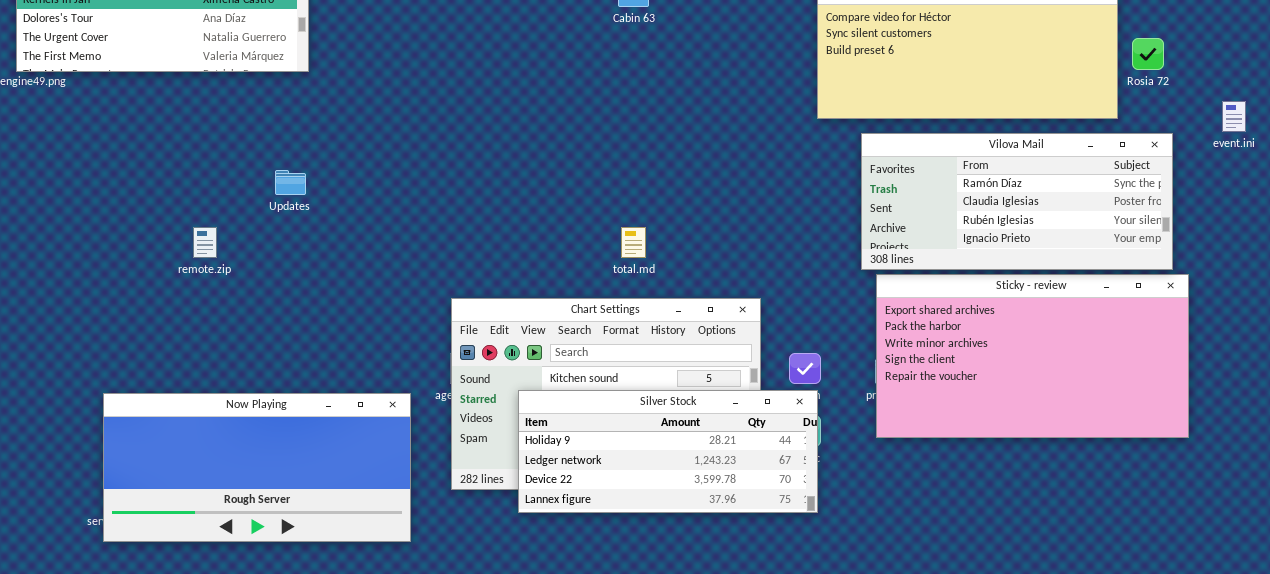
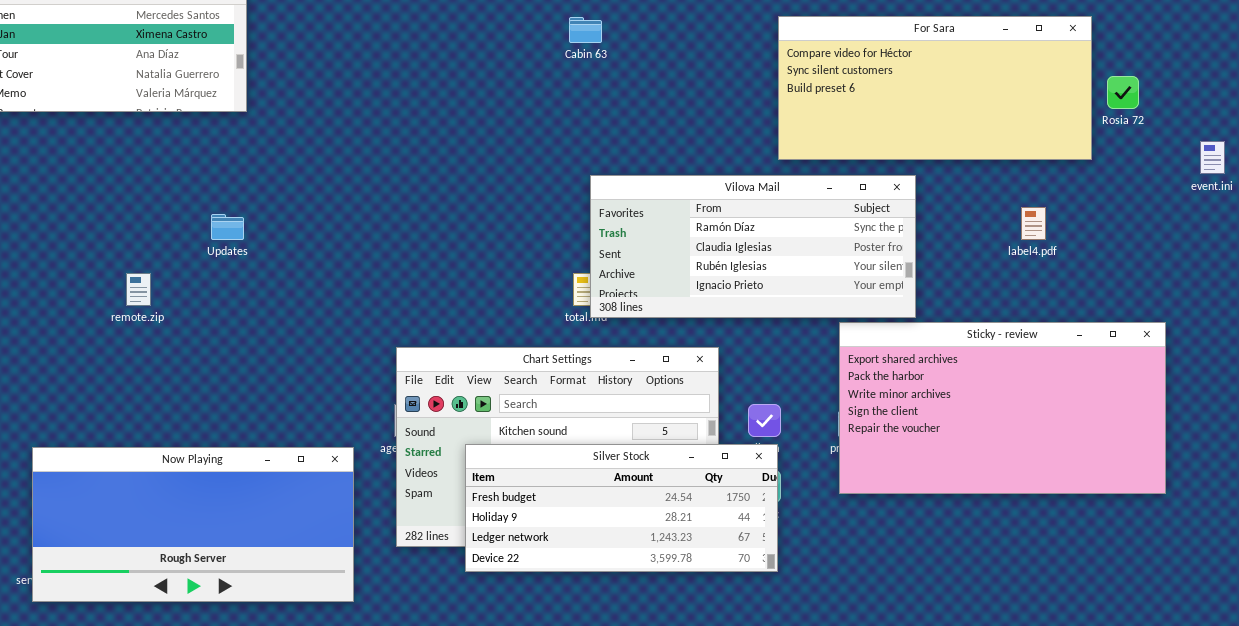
Vilova Mail: [861,133,1173,270] -> [590,175,916,318], moved
Silver Stock: [518,390,818,513] -> [465,444,778,572], scrolled up 1 row

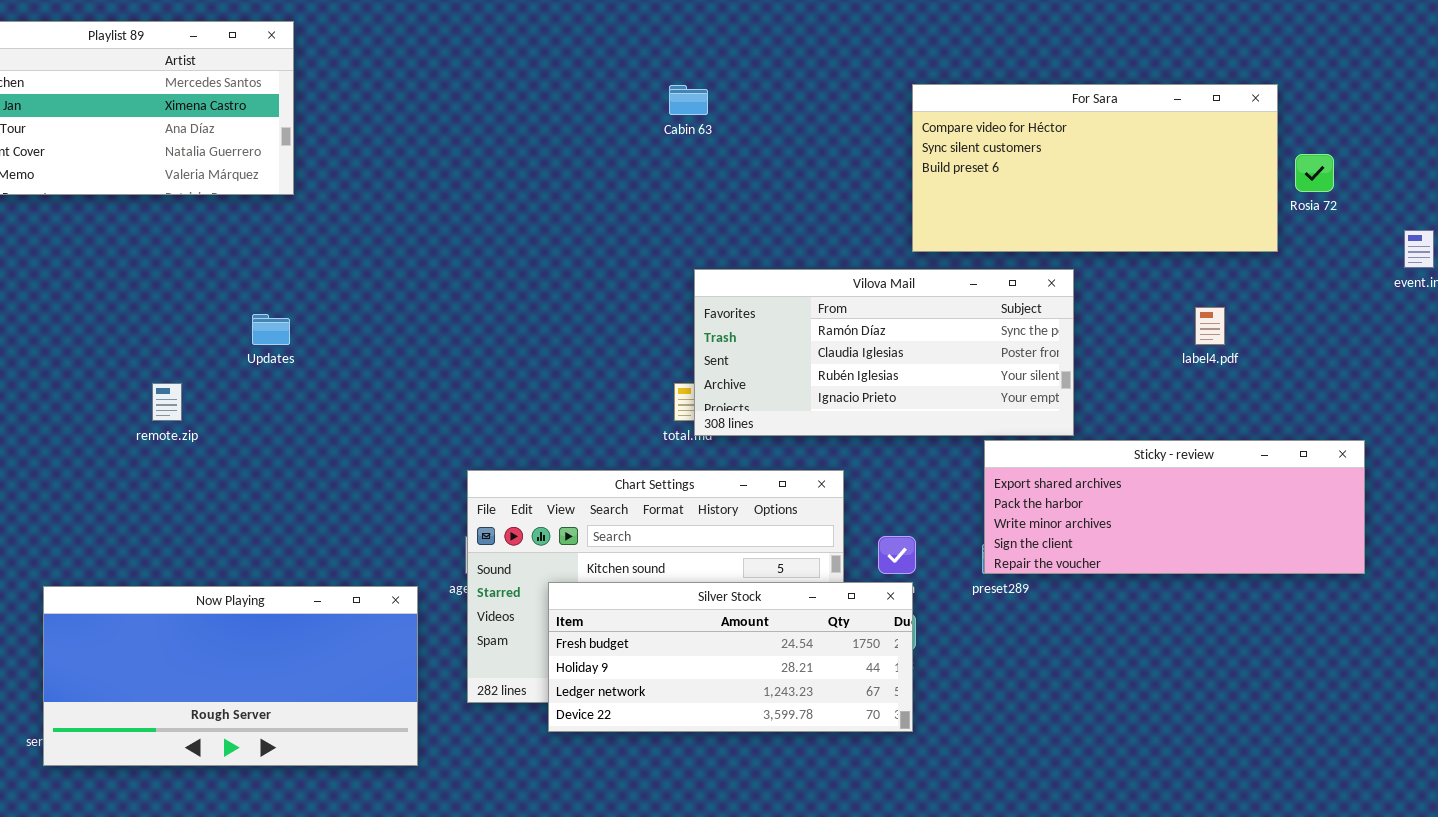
Sticky - review: [839,322,1166,494] -> [984,440,1365,574], resized

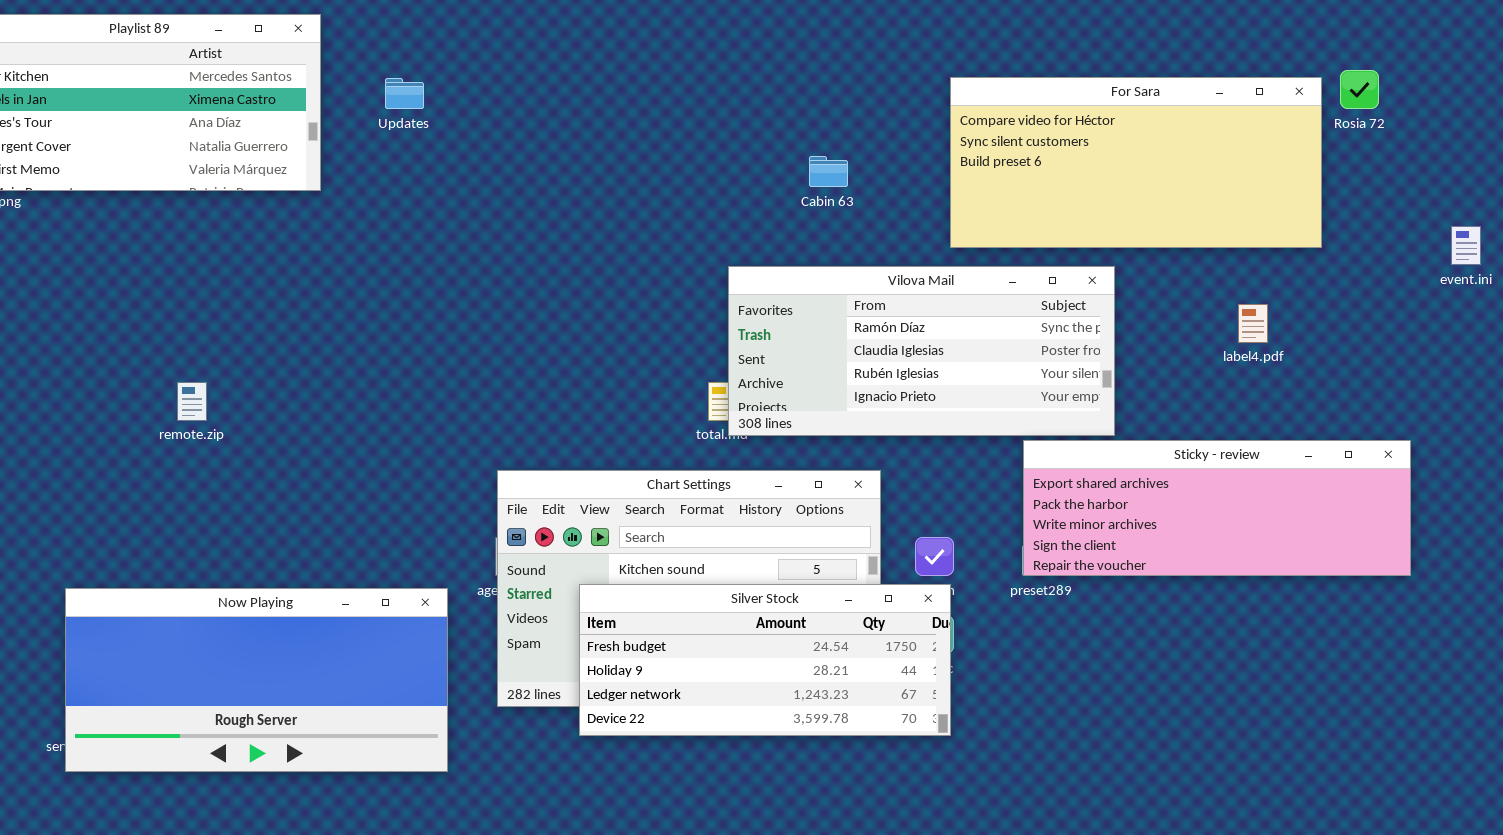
Cabin 63: [669,85,708,115] -> [809,156,848,187], moved
Rosia 72: [1295,154,1334,192] -> [1340,70,1379,109], moved
Updates: [252,314,290,345] -> [385,78,424,109], moved

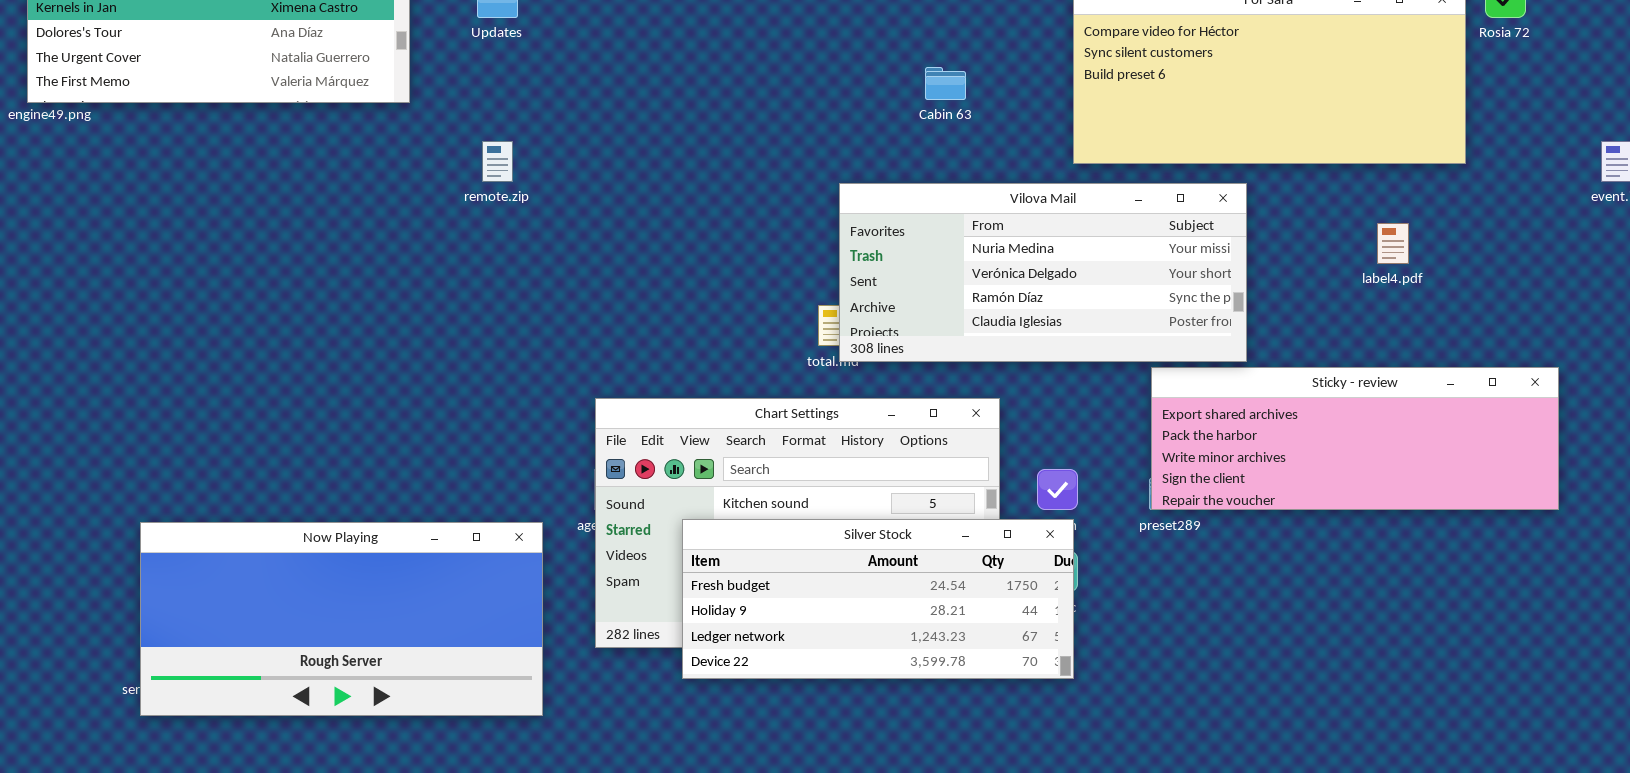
Vilova Mail: [728,266,1115,436] -> [839,183,1247,362], scrolled up 2 rows
remote.zip: [177,382,207,421] -> [482,141,513,182], moved

